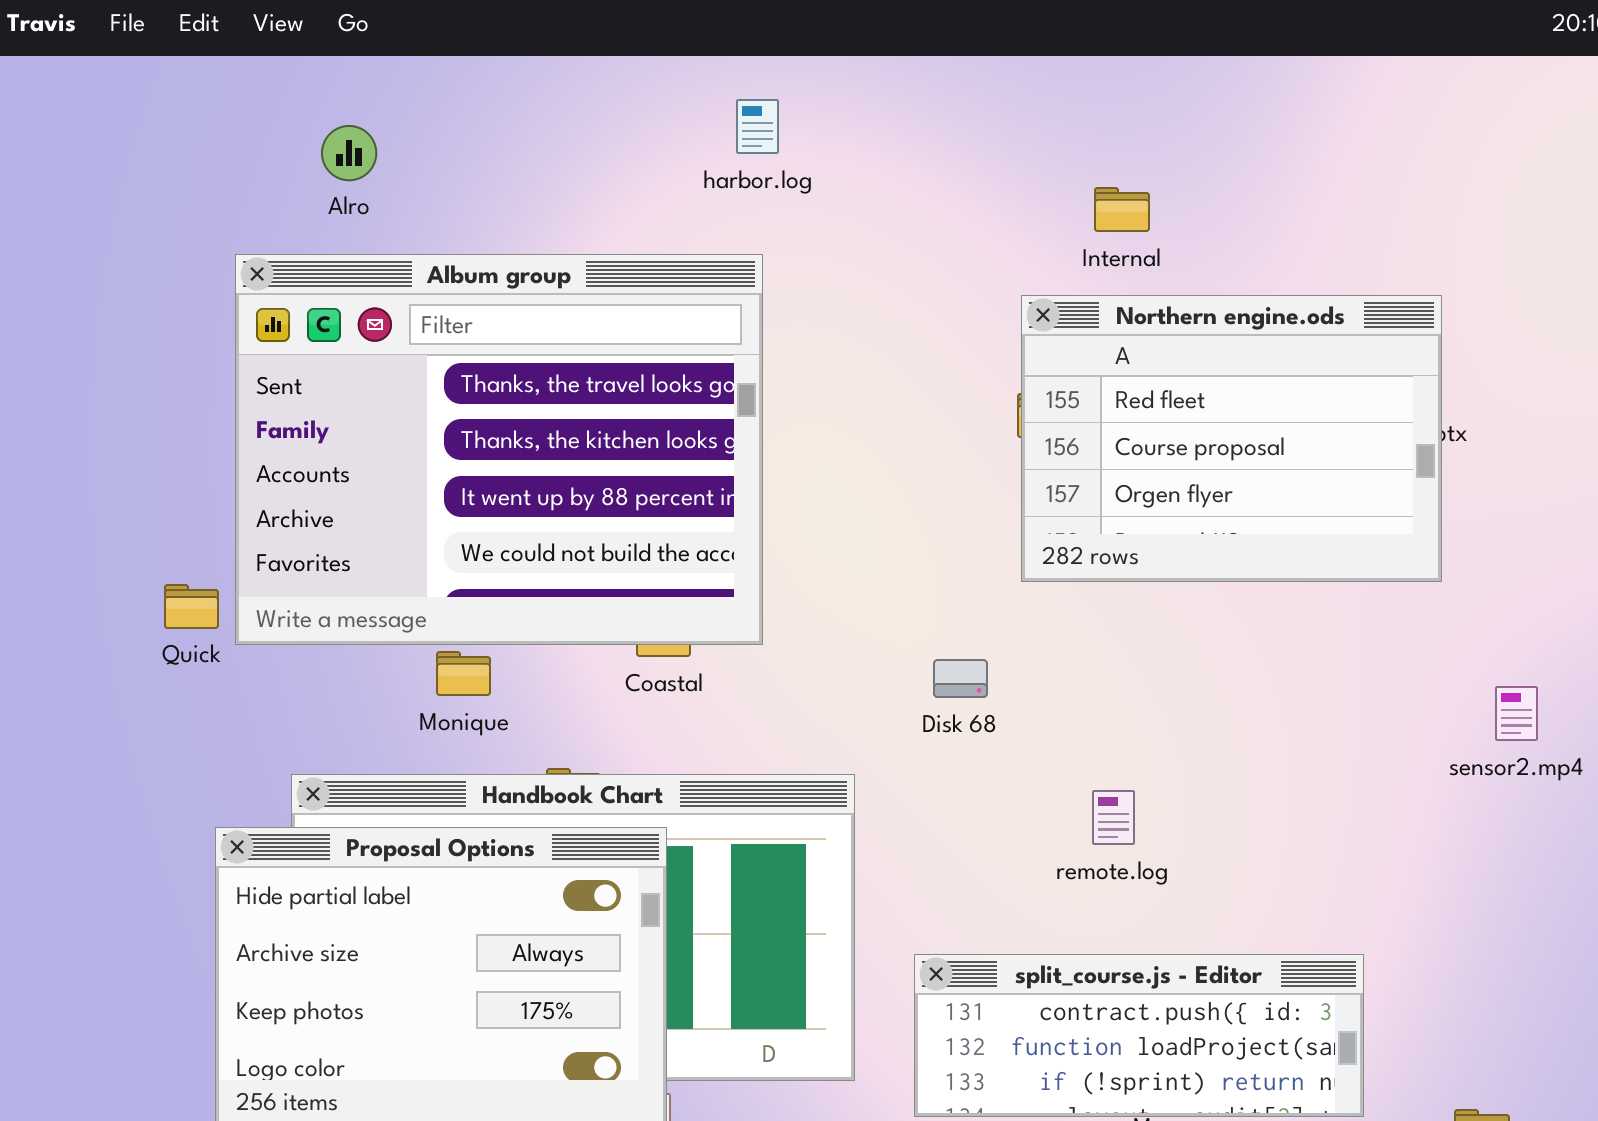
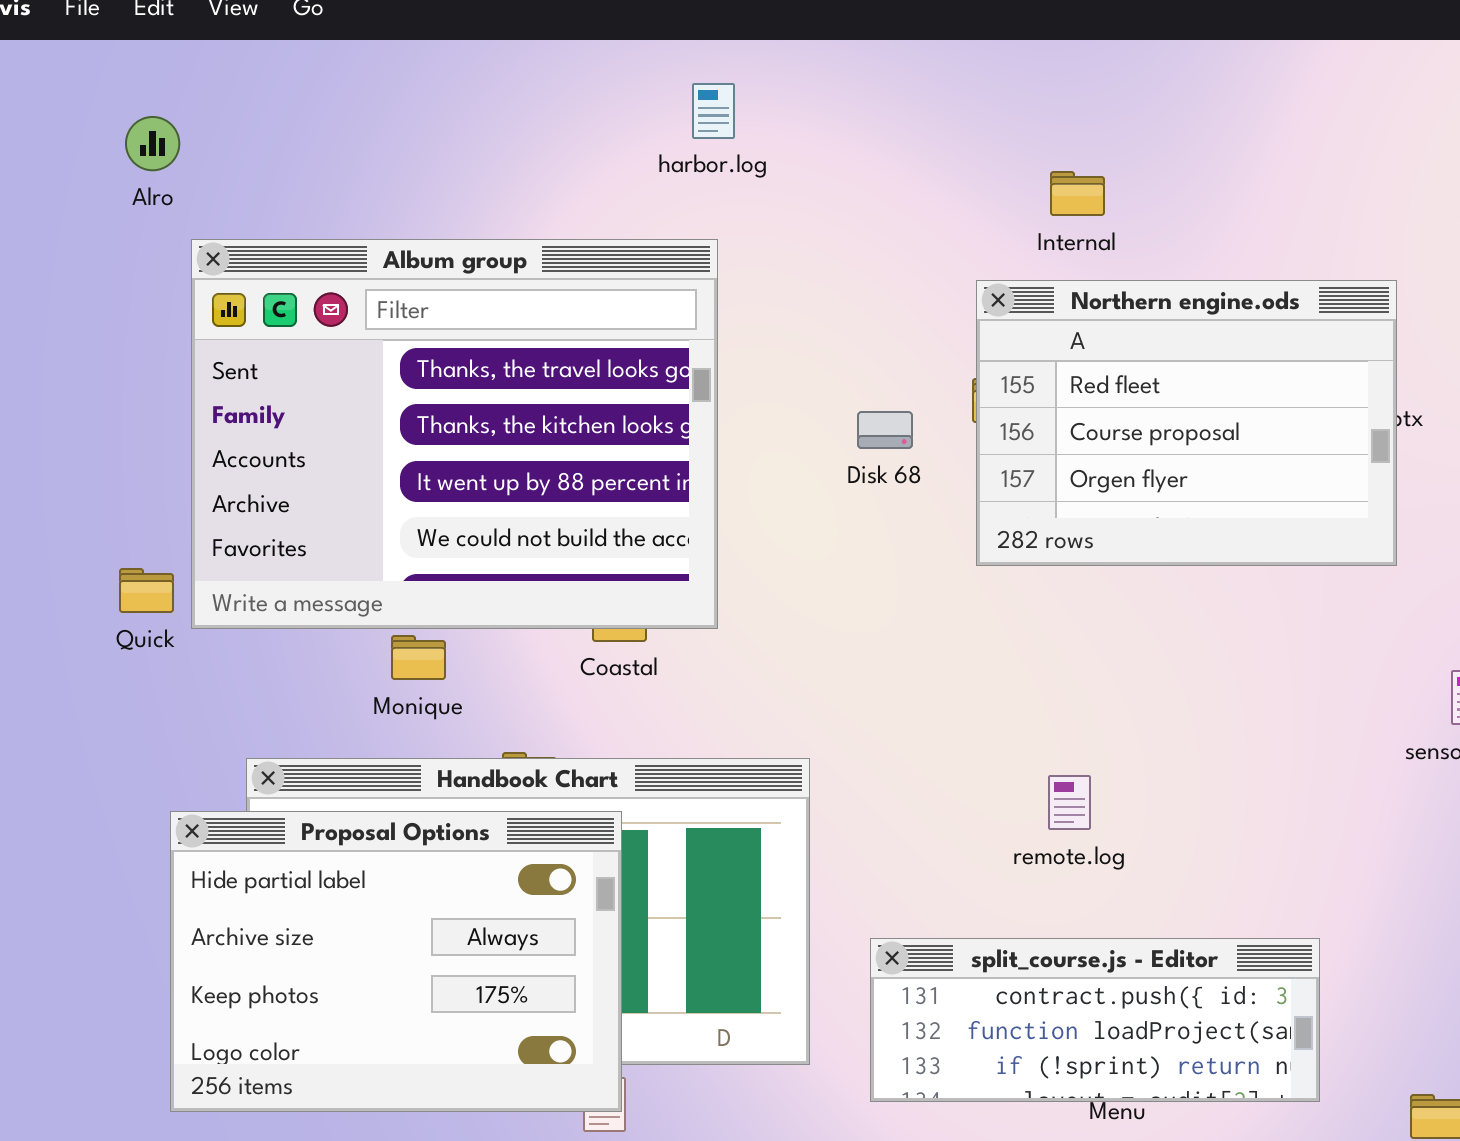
Alro: [321,125,377,181] -> [125,116,180,171], moved
Disk 68: [933,659,988,698] -> [857,411,913,449], moved

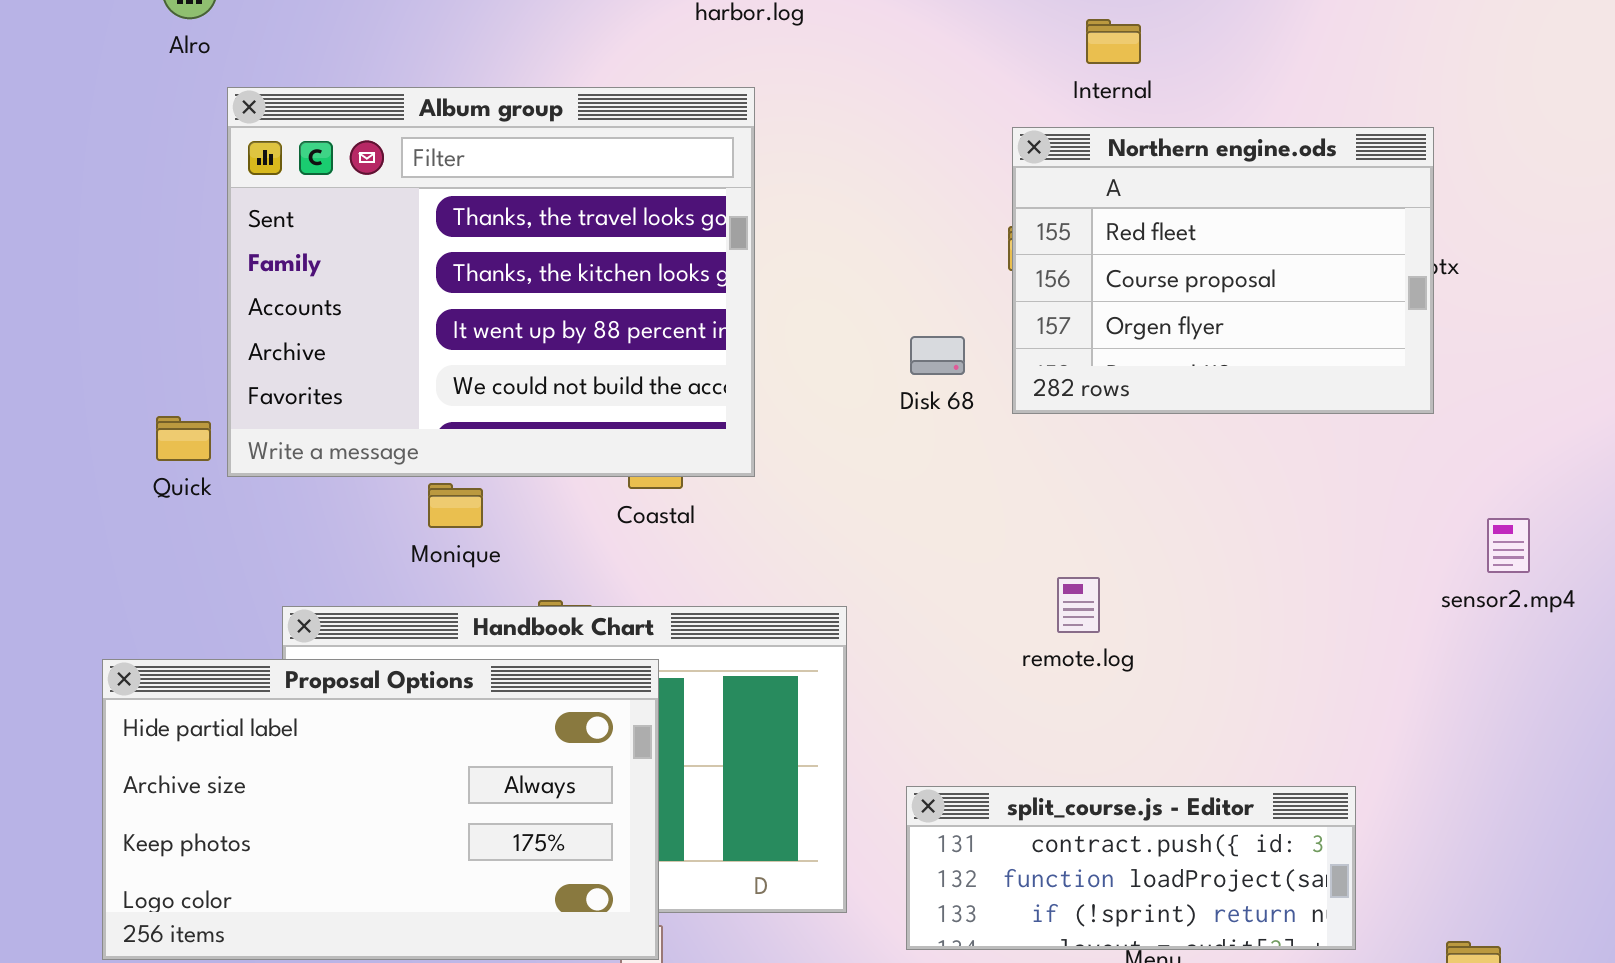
Disk 68: [857,411,913,449] -> [910,336,965,375], moved
remote.log: [1048,775,1091,830] -> [1057,577,1100,633], moved
Proposal Options: [170,811,622,1112] -> [102,659,659,960], resized

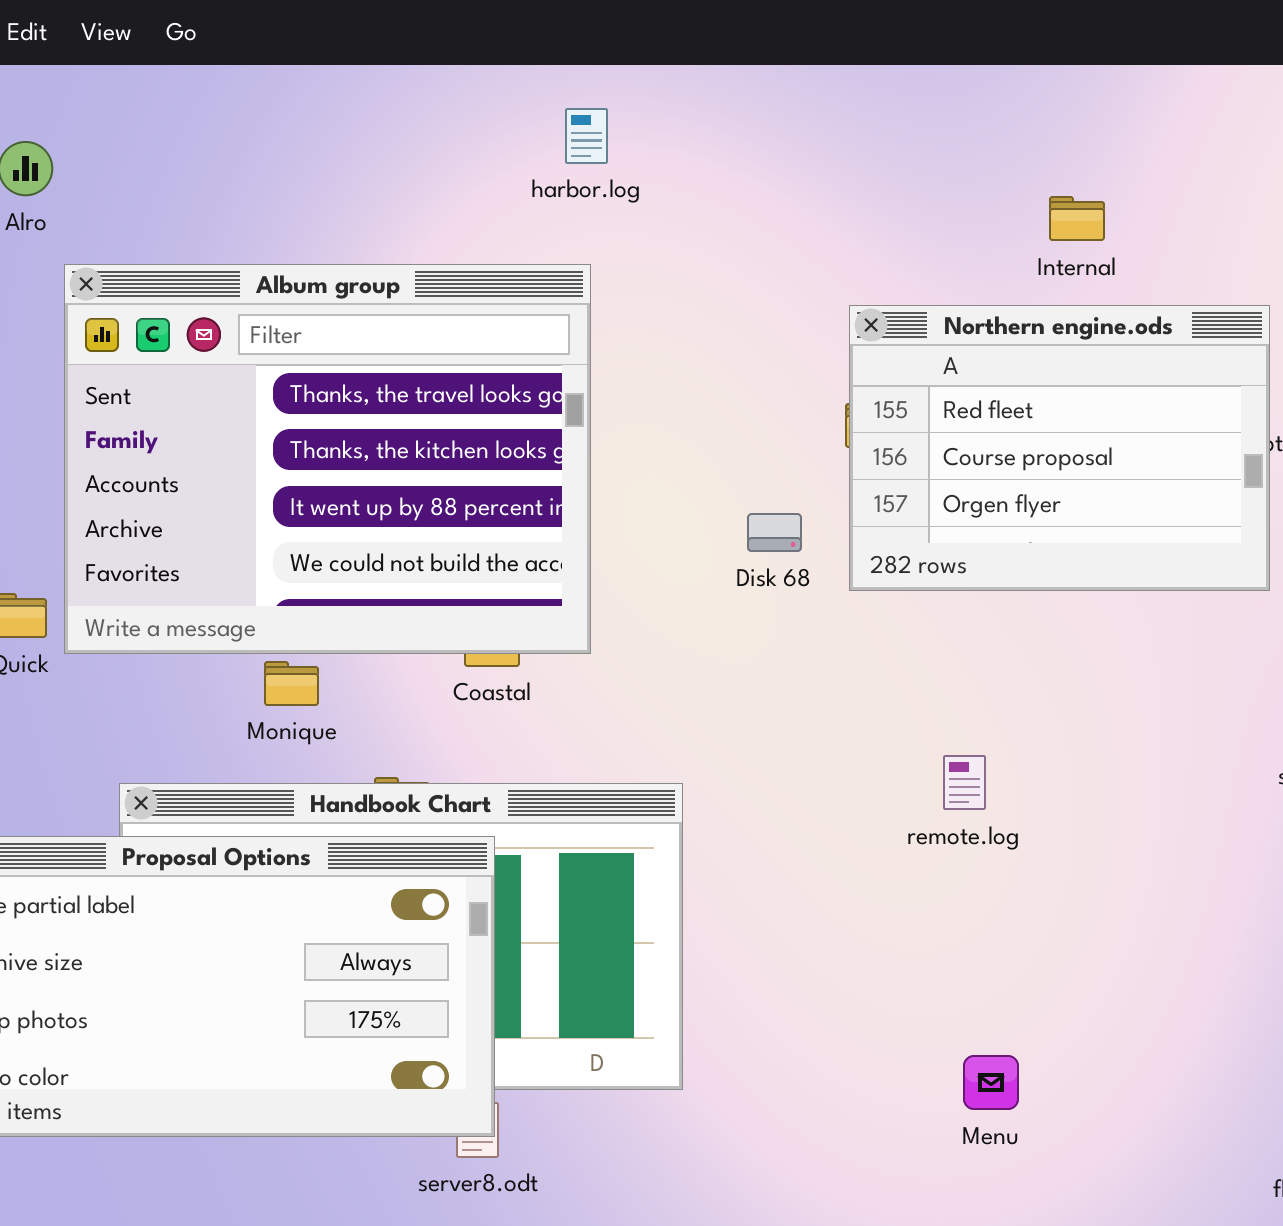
Internal: [1086,19,1141,64] -> [1049,196,1105,241], moved
remote.log: [1057,577,1100,633] -> [943,755,986,810], moved
split_course.js - Editor: [906,786,1356,950] -> none, closed

